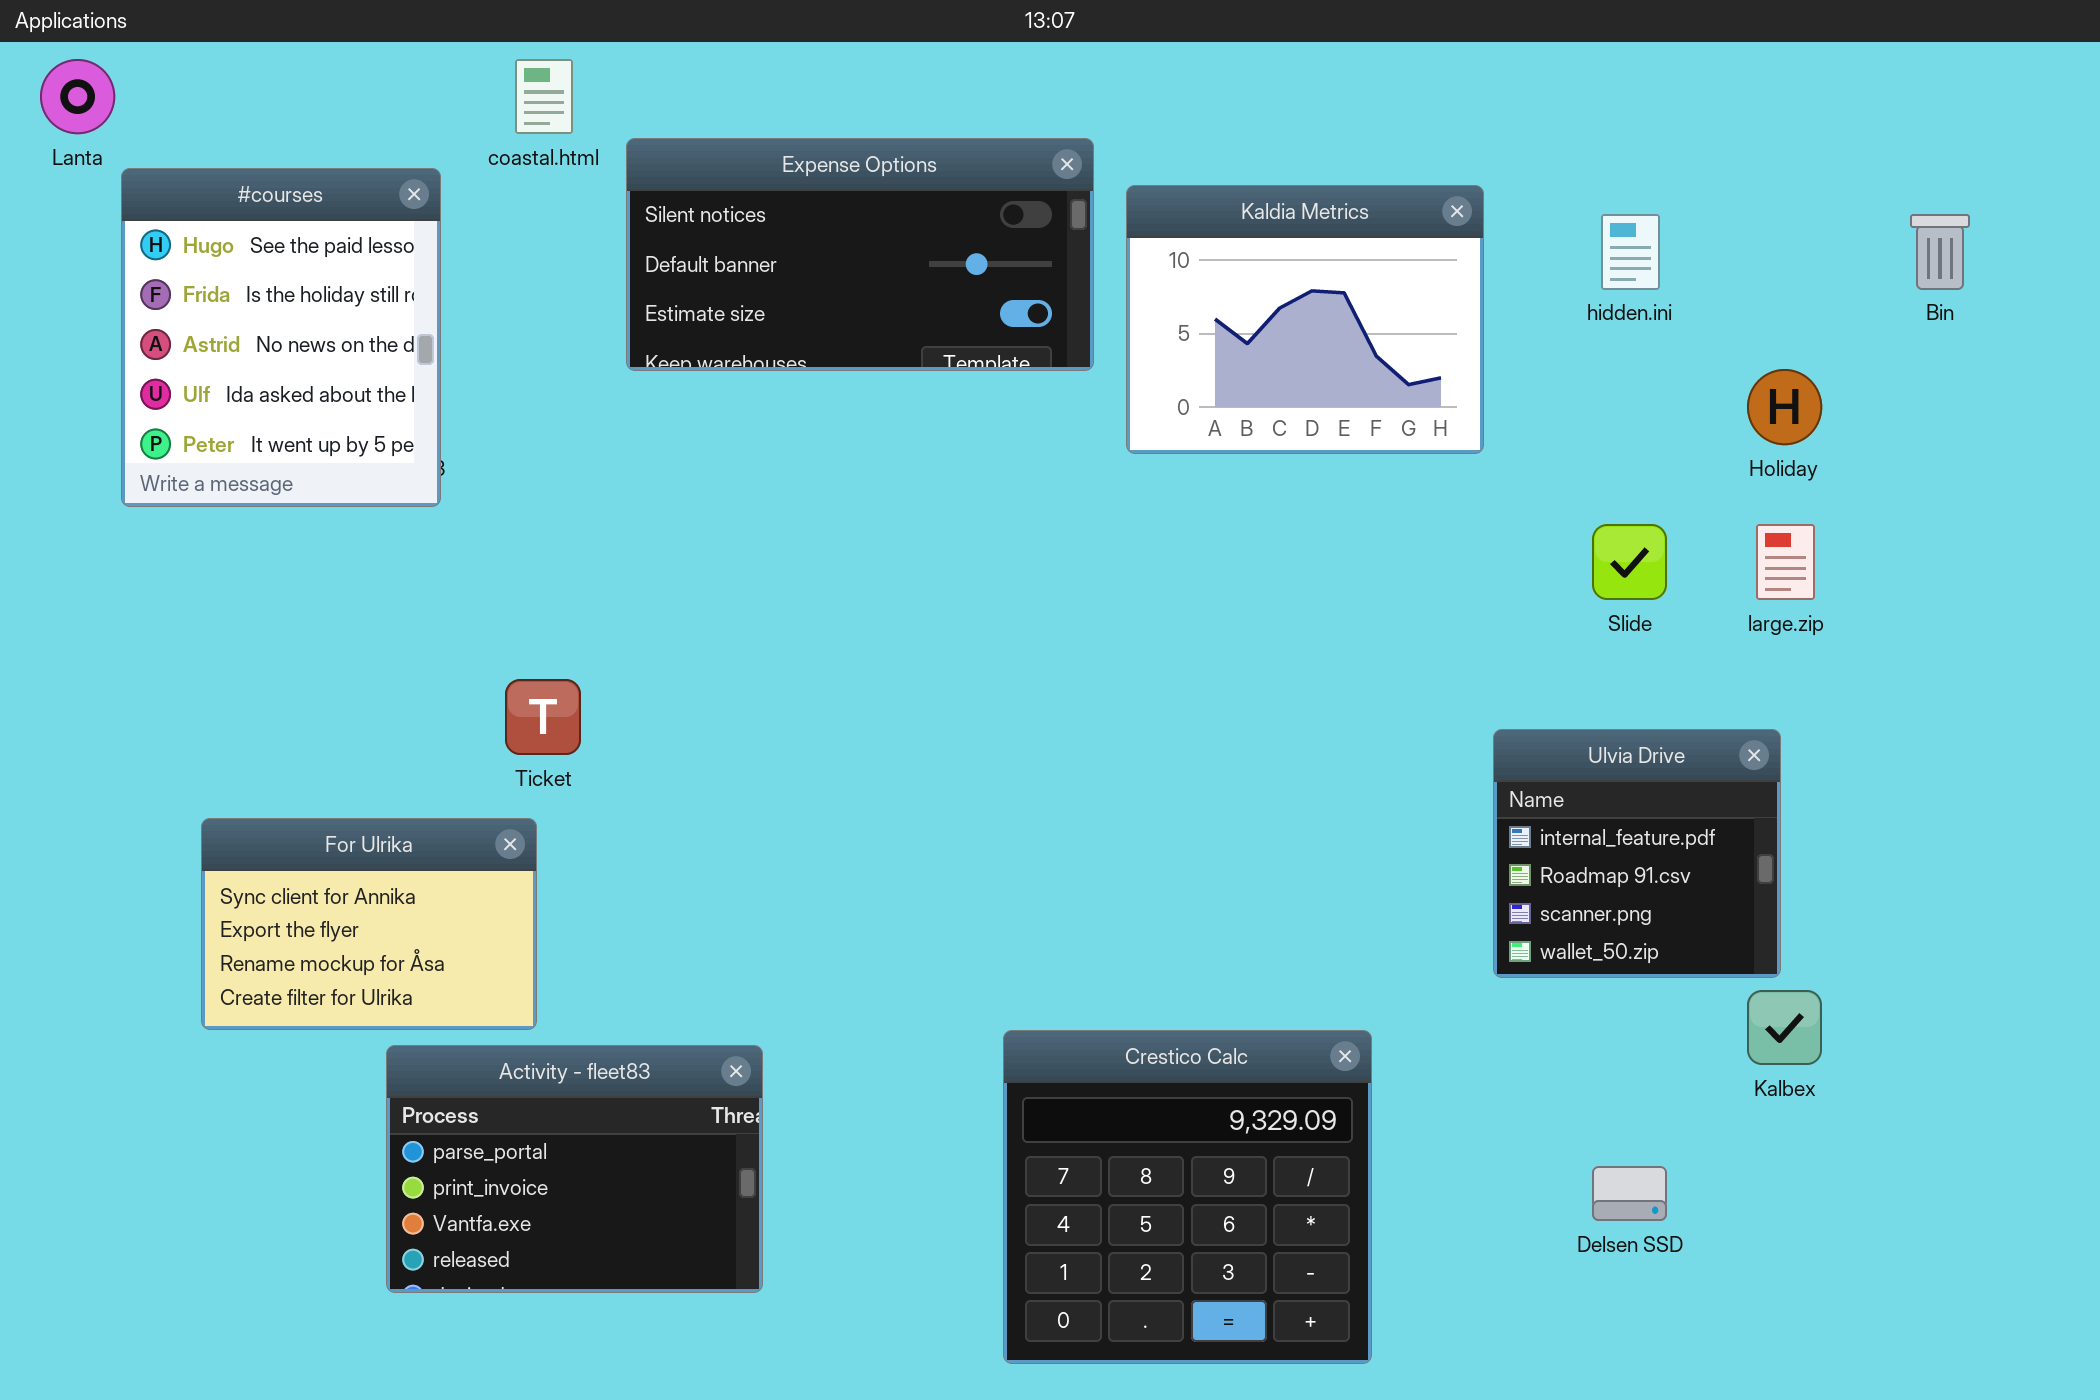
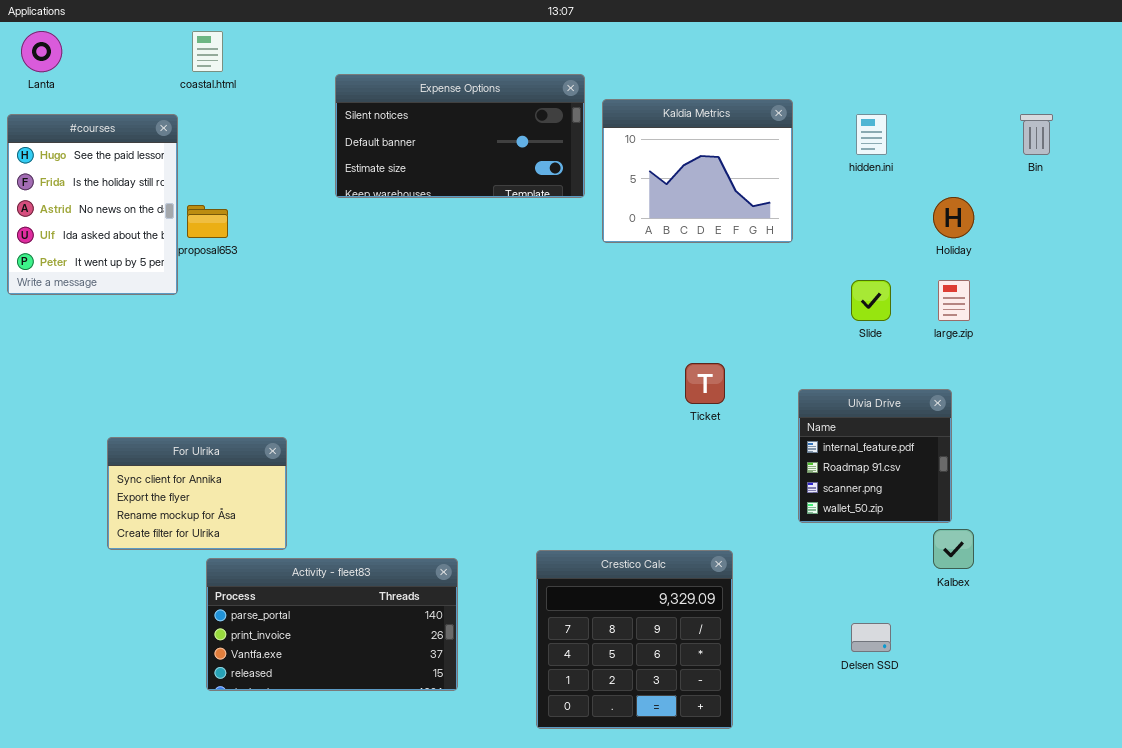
coastal.html: [515,59,573,134] -> [192,31,223,72], moved
#courses: [121,168,441,507] -> [7,114,178,295], moved
Ticket: [505,679,581,755] -> [685,363,725,404], moved
Activity - fleet83: [386,1045,763,1293] -> [206,558,458,691], resized

